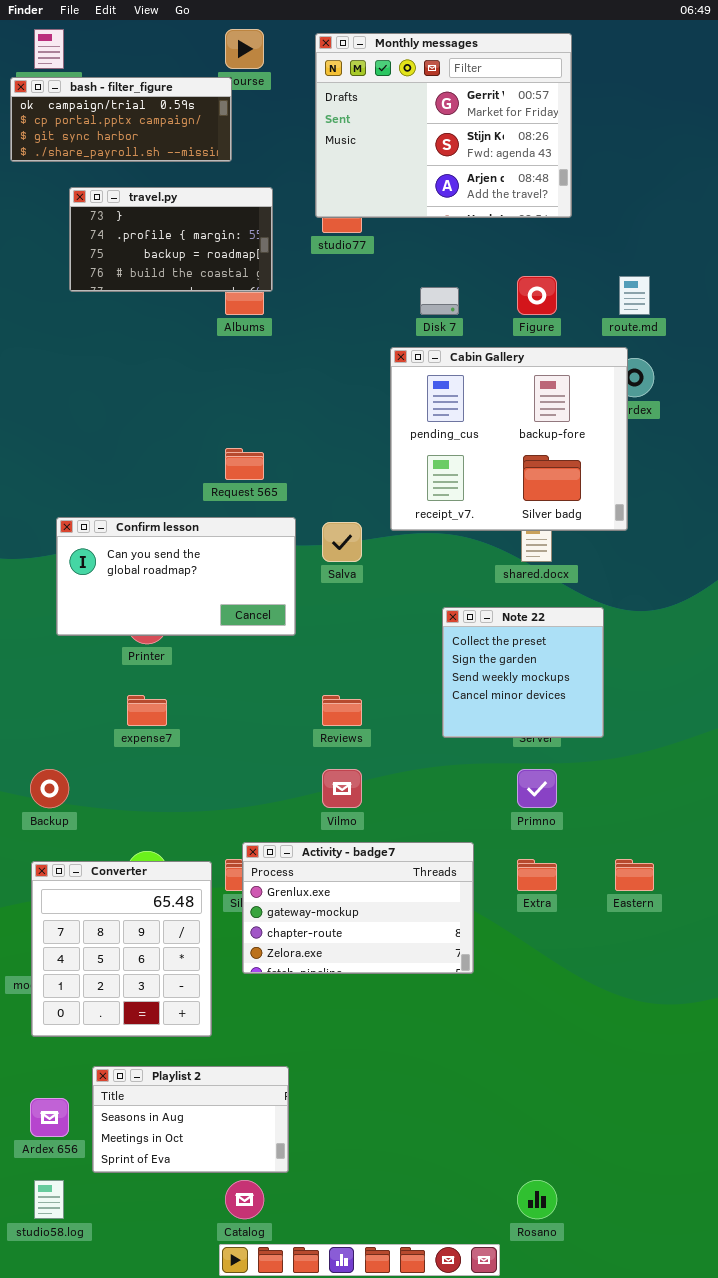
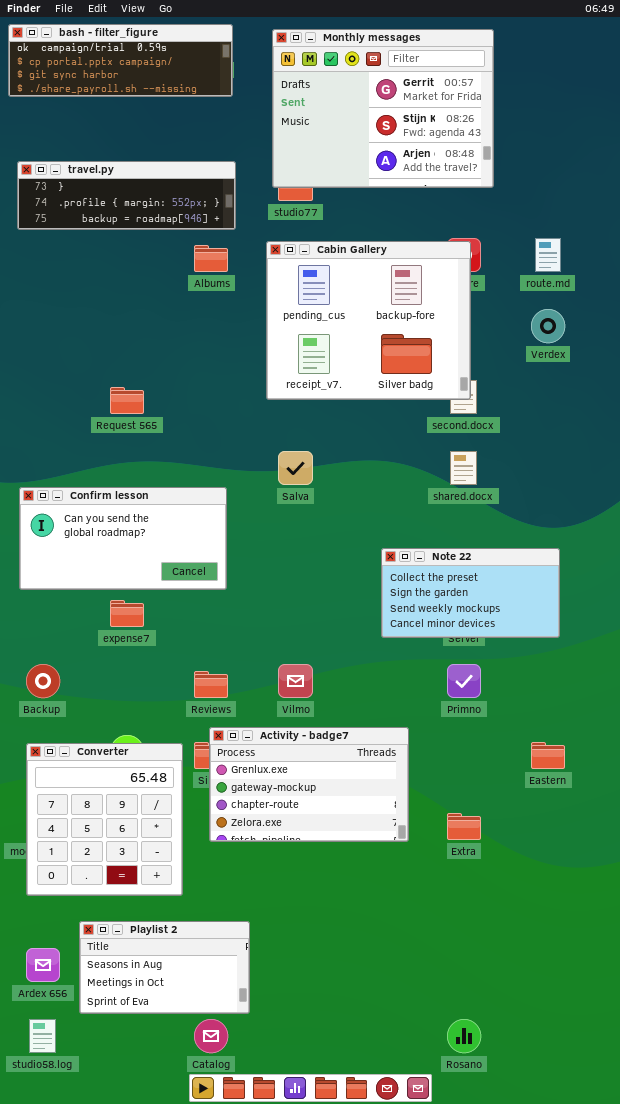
bash - filter_figure: [10,77,232,162] -> [8,24,233,97], moved, resized
travel.py: [69,187,273,292] -> [17,161,236,230], resized
Cabin Gallery: [390,347,628,531] -> [266,241,471,400], moved
Request 565: [225,448,264,480] -> [110,387,144,414], moved
Confirm lesson: [56,517,296,636] -> [19,487,227,590], moved
Note 22: [442,607,604,738] -> [381,548,560,638], resized
Reviews: [322,695,362,726] -> [194,671,228,698], moved
Extra: [517,859,557,891] -> [447,813,481,840], moved

